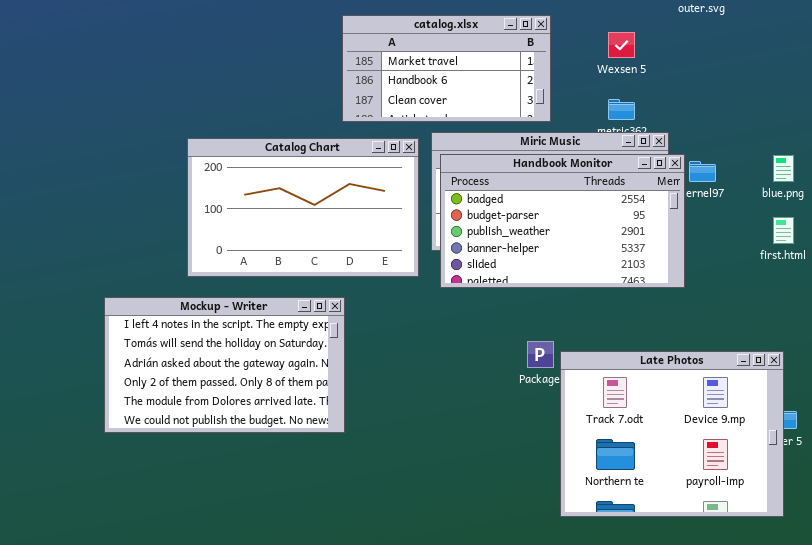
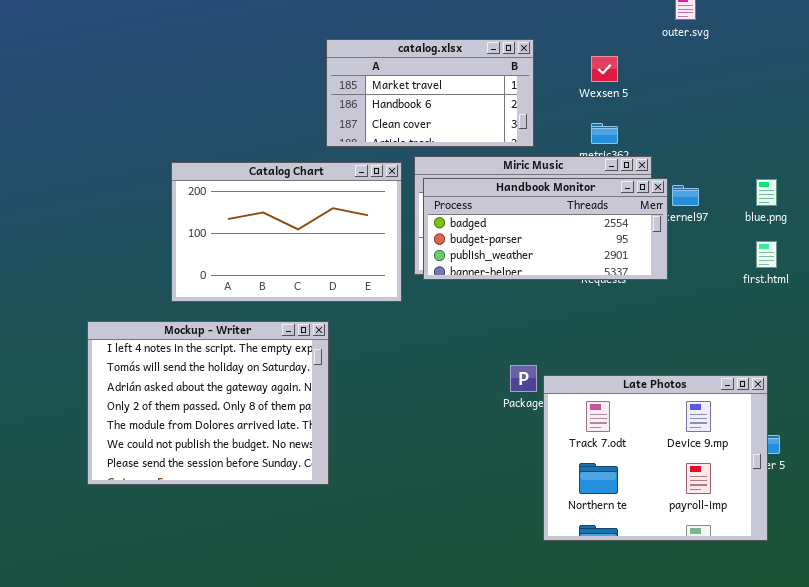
Handbook Monitor: [440,154,685,288] -> [423,178,668,280], resized
Mockup - Writer: [104,297,345,433] -> [87,321,329,485], resized

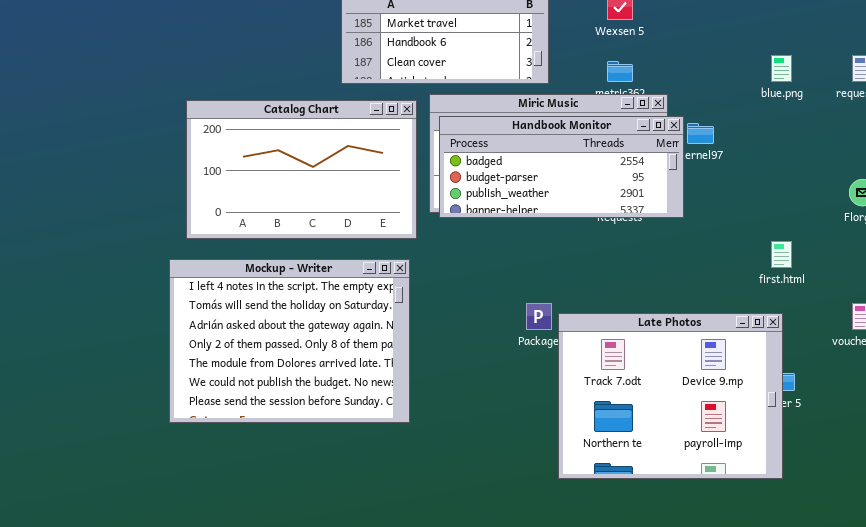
blue.png: [756,179,777,206] -> [771,55,792,82], moved
first.html: [756,241,777,268] -> [771,241,792,268], moved
Mockup - Writer: [87,321,329,485] -> [169,259,410,423], moved

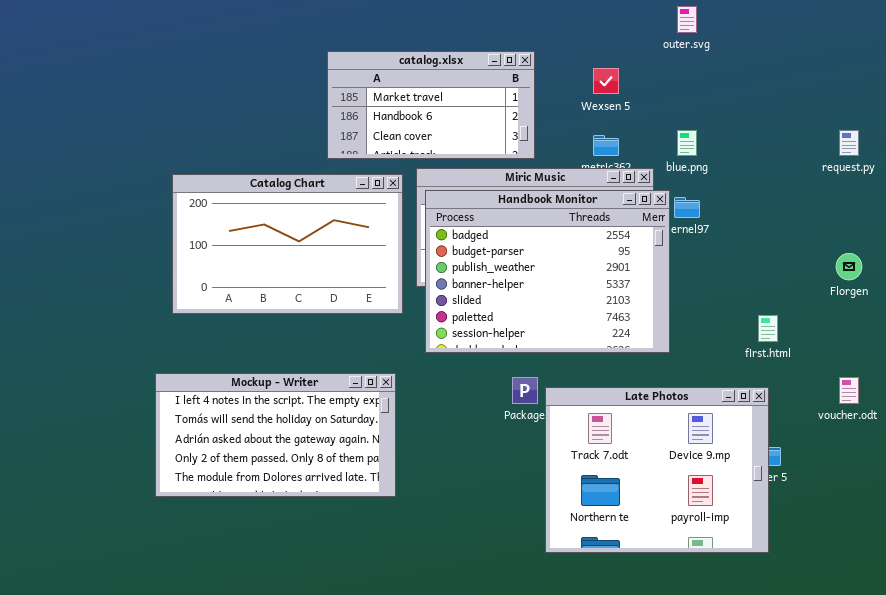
blue.png: [771,55,792,82] -> [677,130,697,156], moved
Handbook Monitor: [439,116,684,218] -> [425,190,670,353], resized
Mockup - Writer: [169,259,410,423] -> [155,373,396,497], resized

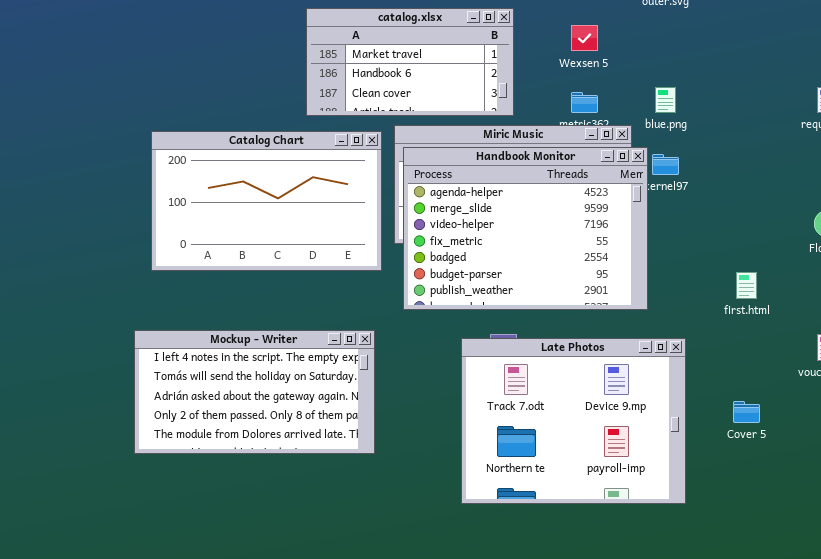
Handbook Monitor: [425,190,670,353] -> [403,147,648,310], scrolled up 4 rows
Late Photos: [545,387,769,553] -> [461,338,686,504], moved

